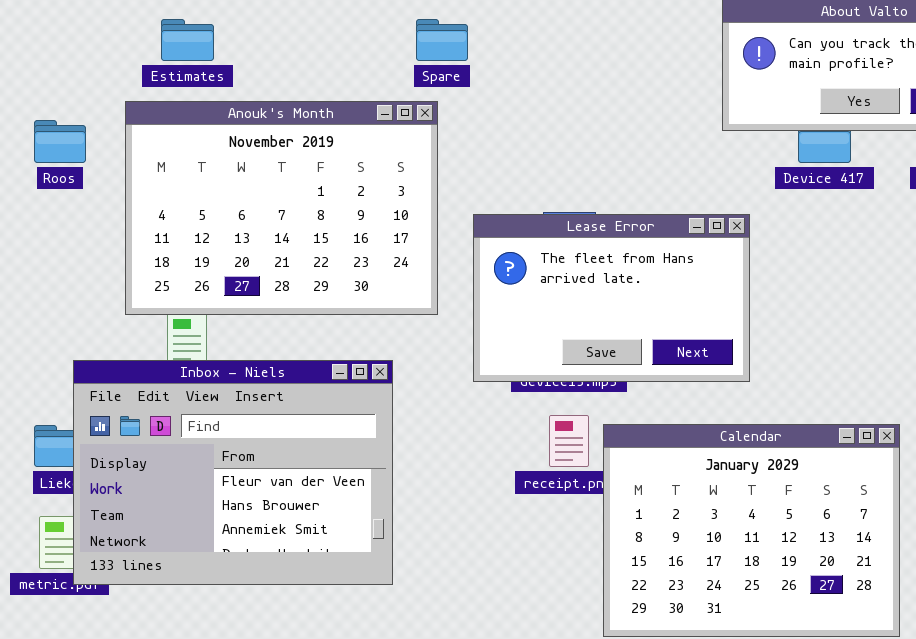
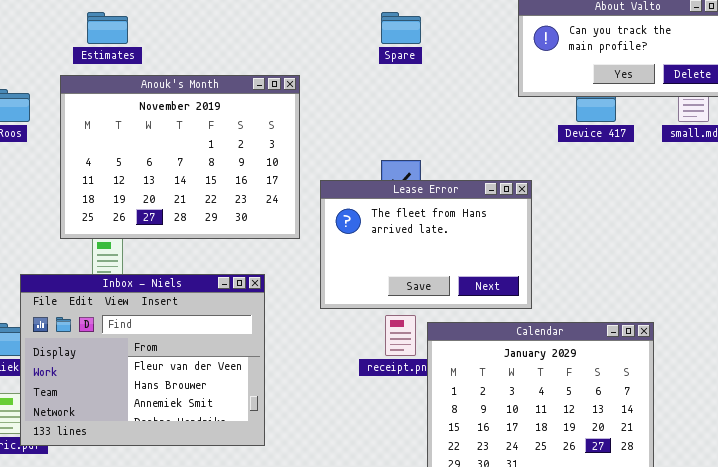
Spare: [416,19,468,61] -> [381,12,421,44], moved
Lease Error: [473,214,750,382] -> [320,180,532,309], moved

